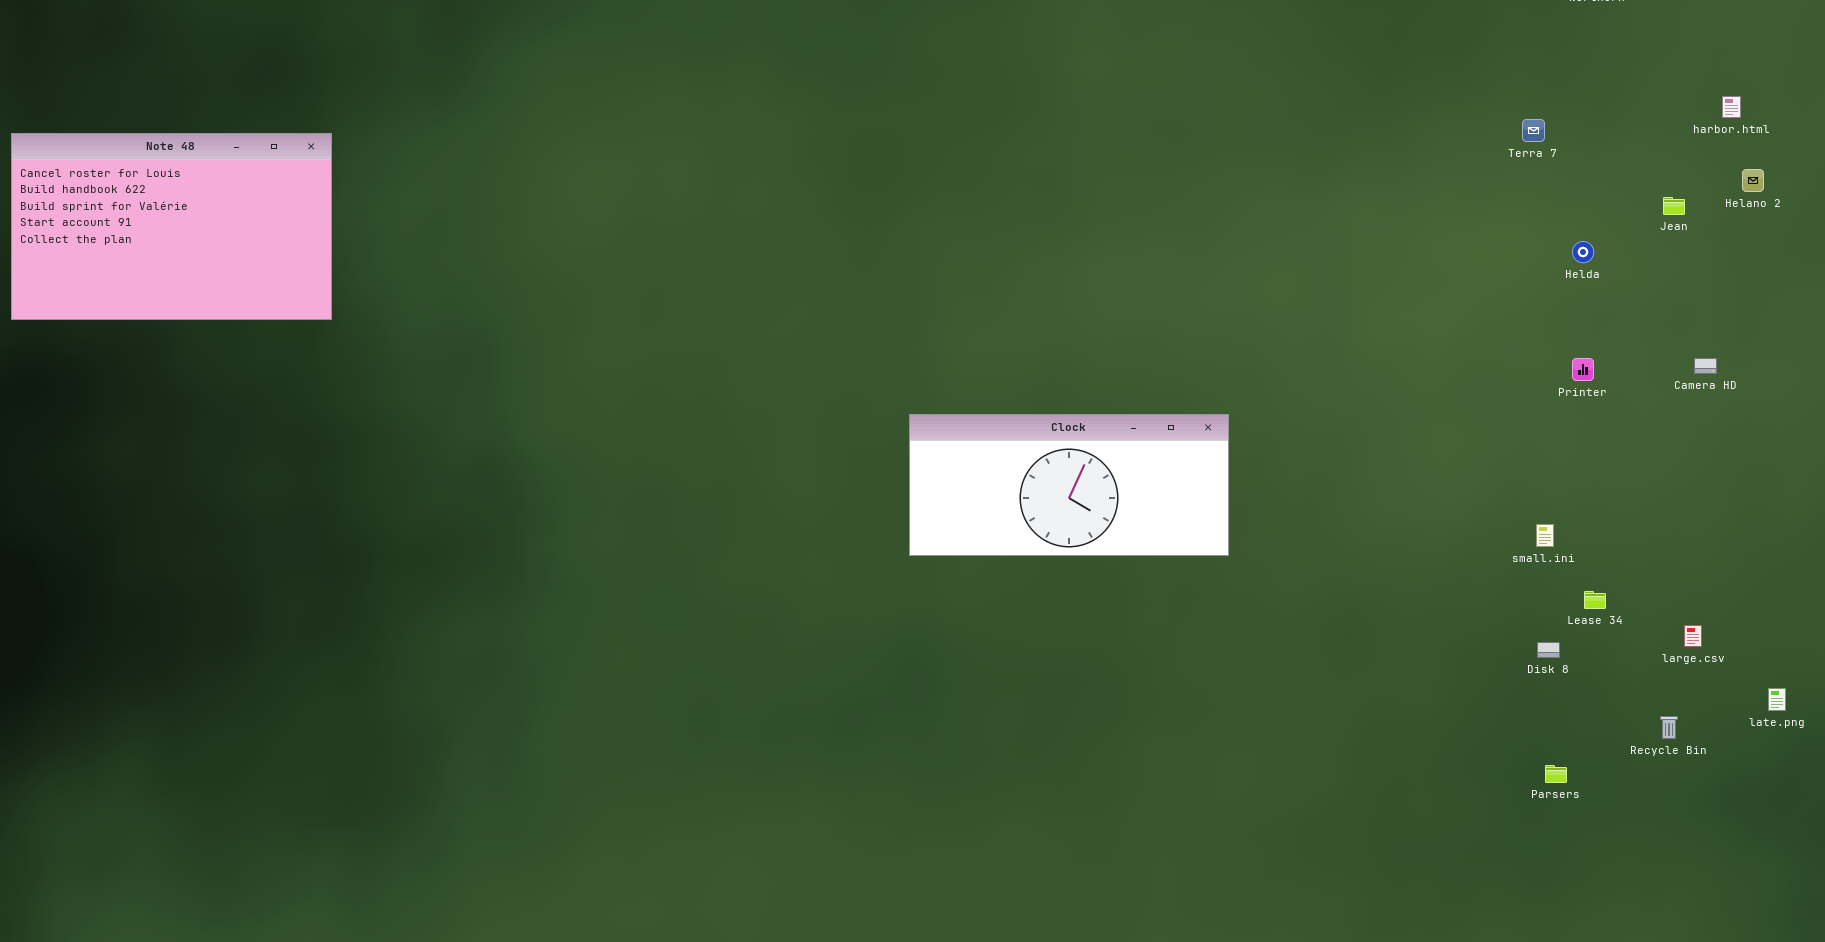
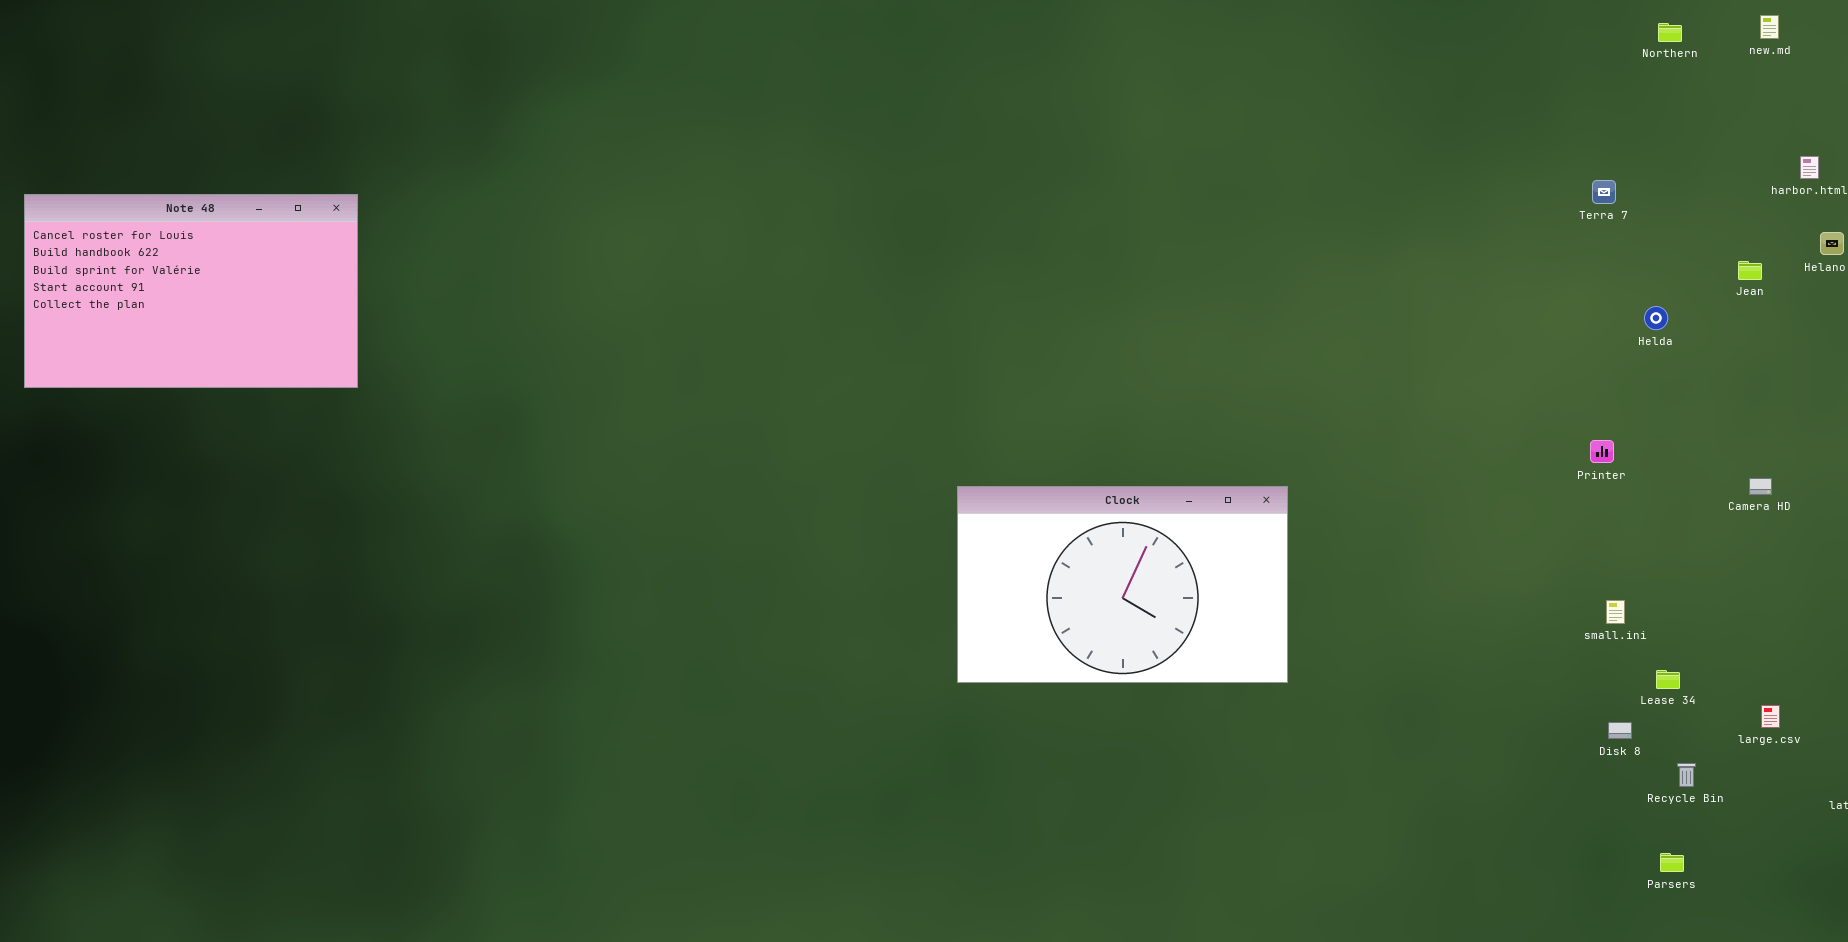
Printer: [1572,358,1594,381] -> [1590,440,1614,463], moved
Camera HD: [1694,358,1717,374] -> [1749,478,1772,495], moved
Clock: [909,414,1229,556] -> [957,486,1288,683], resized
Recycle Bin: [1660,716,1678,739] -> [1677,763,1696,787], moved
Parsers: [1545,765,1567,783] -> [1660,853,1684,872], moved

